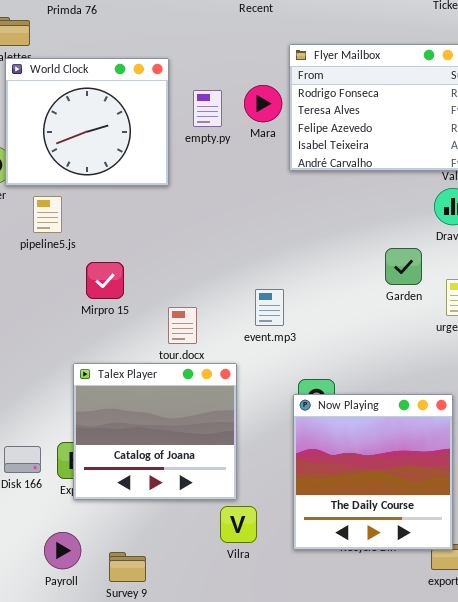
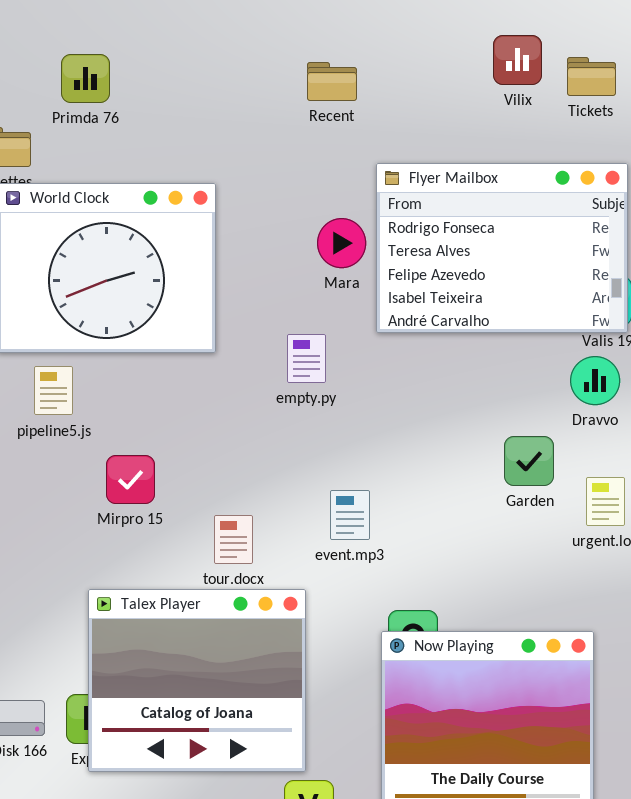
empty.py: [193,90,222,127] -> [287,334,326,383], moved

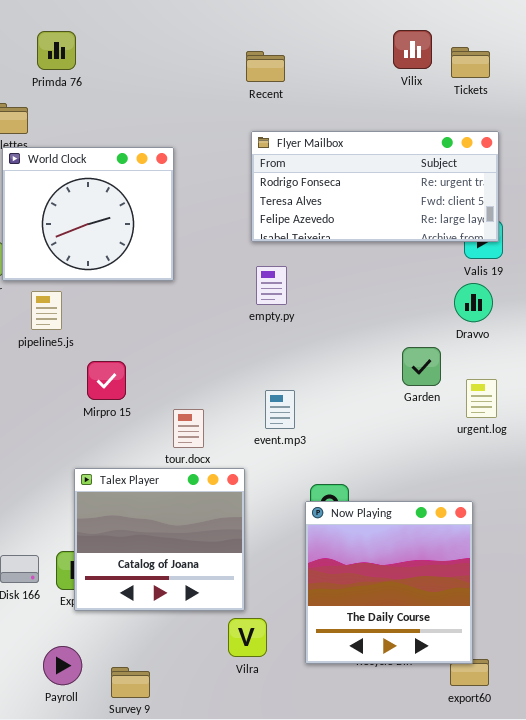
Primda 76: [61,54,110,103] -> [37,31,76,70], moved
Flyer Mailbox: [376,163,628,333] -> [251,131,499,242], resized
empty.py: [287,334,326,383] -> [256,266,287,305], moved

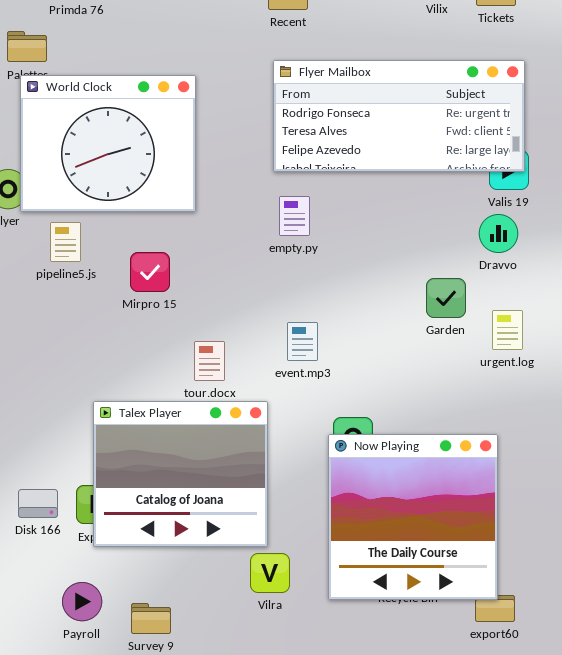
Mirpro 15: [87,361,126,400] -> [130,252,170,292], moved

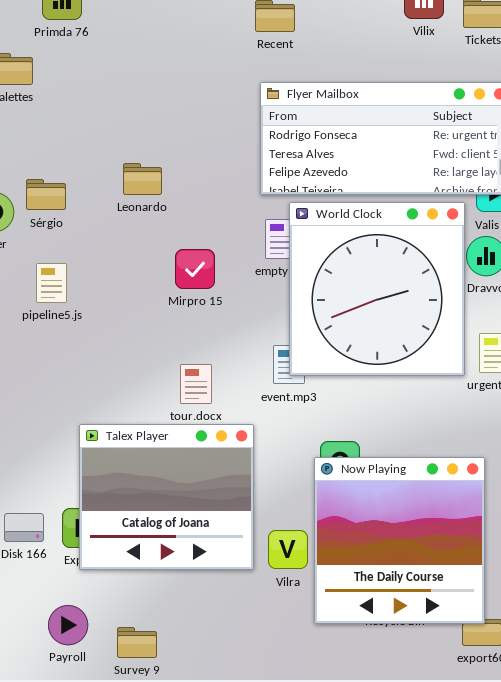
World Clock: [20,75,196,212] -> [289,202,465,376], moved, resized
pipeline5.js: [50,222,81,262] -> [36,263,67,303], moved
Mirpro 15: [130,252,170,292] -> [175,249,215,289], moved
Vilra: [250,553,290,593] -> [268,530,308,569], moved

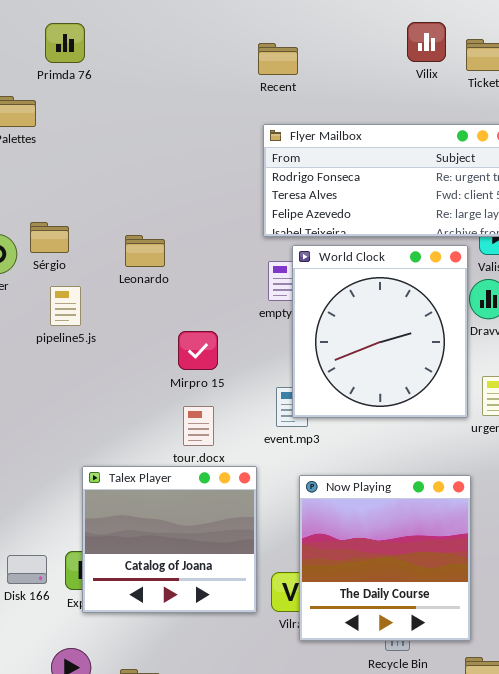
Leonardo: [123,163,162,195] -> [125,235,165,267], moved
Mirpro 15: [175,249,215,289] -> [178,331,218,370], moved
pipeline5.js: [36,263,67,303] -> [50,286,81,326], moved
Now Playing: [314,457,485,624] -> [299,475,471,641], moved

